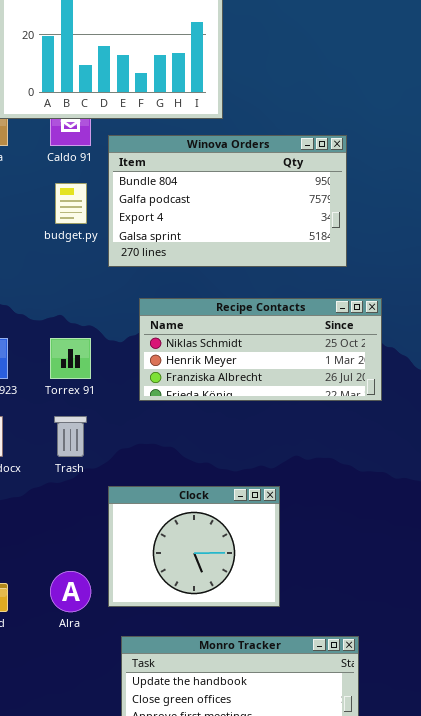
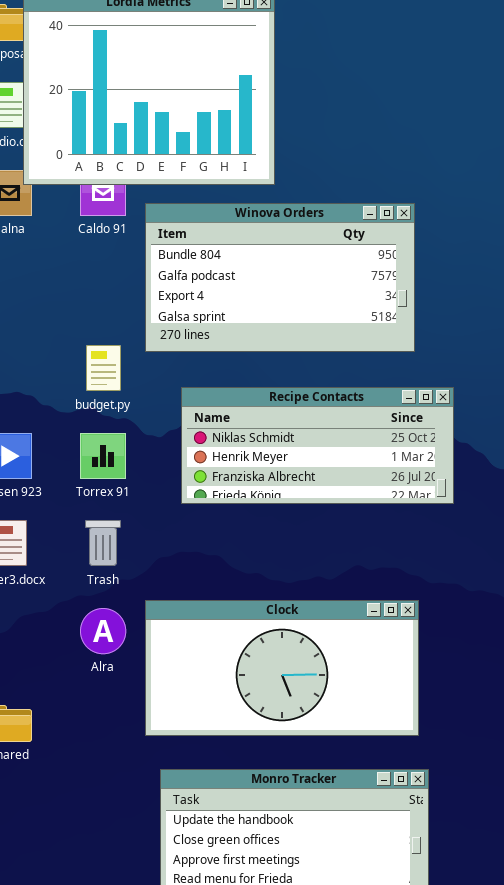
budget.py: [55,183,87,224] -> [86,345,121,391], moved
Clock: [108,486,280,607] -> [145,600,419,736], resized
Alra: [50,571,91,612] -> [80,608,126,654], moved

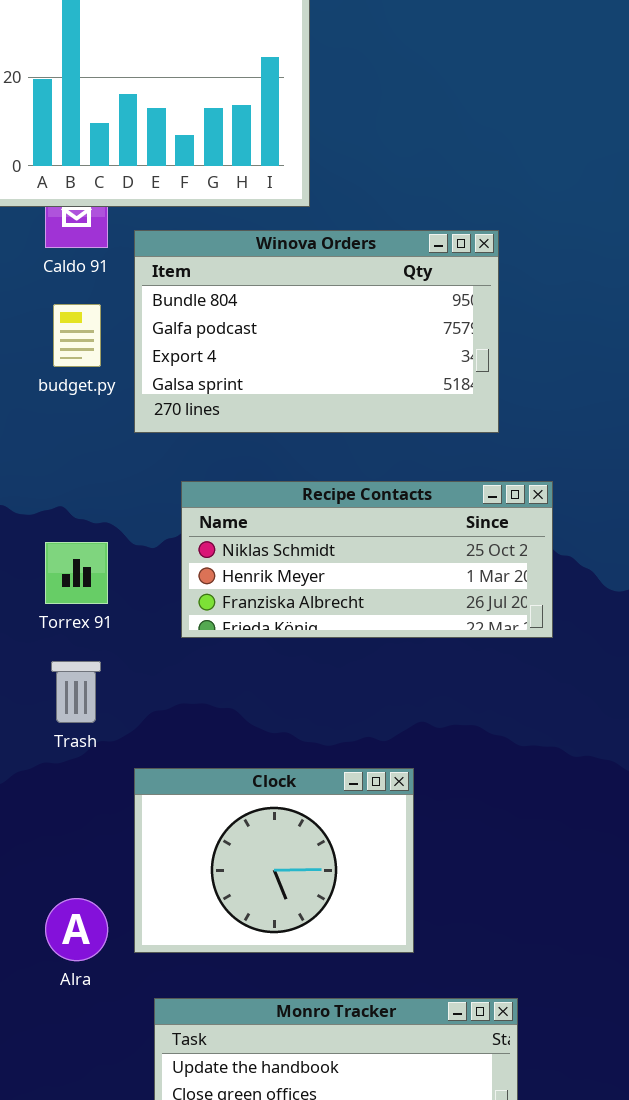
budget.py: [86,345,121,391] -> [53,304,101,367], moved
Clock: [145,600,419,736] -> [134,768,414,953], resized
Alra: [80,608,126,654] -> [45,898,108,961], moved

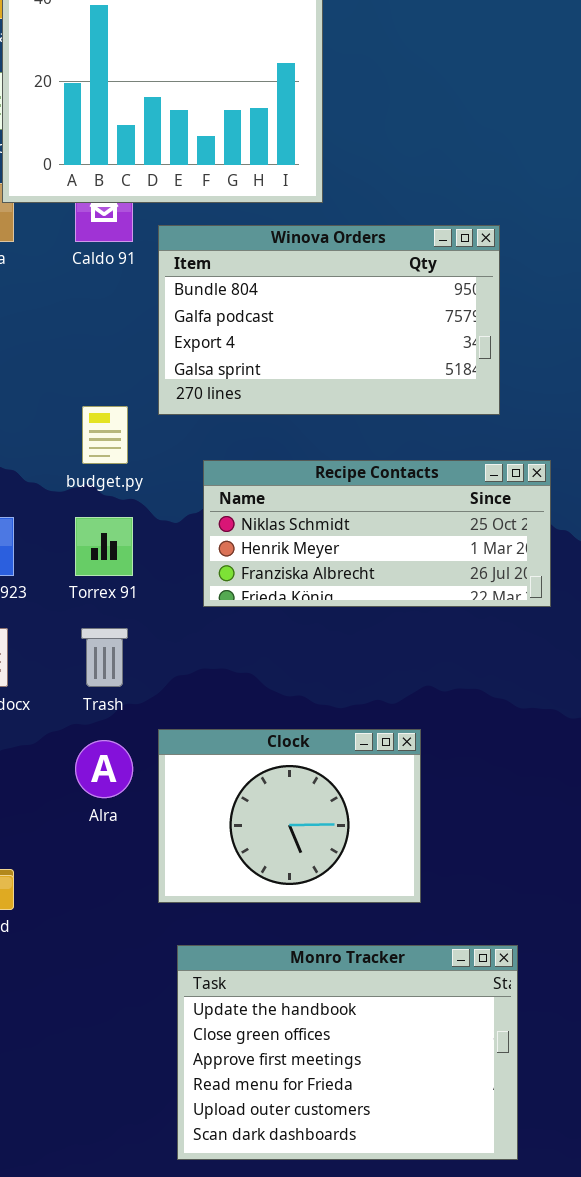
budget.py: [53,304,101,367] -> [82,406,128,464], moved
Alra: [45,898,108,961] -> [75,740,133,798], moved

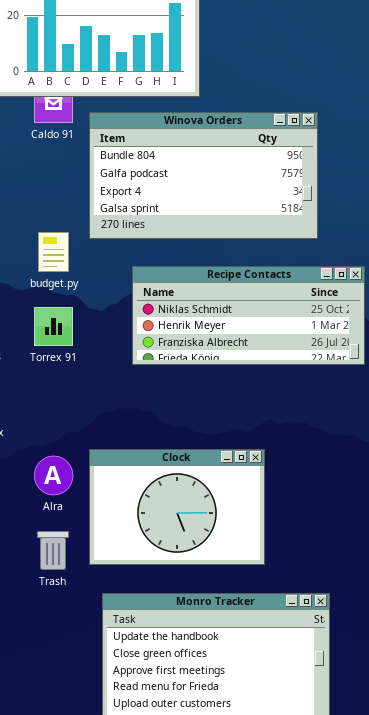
Recipe Contacts: [203,460,551,607] -> [132,266,365,365], moved
Trash: [81,628,128,687] -> [37,531,69,570], moved

